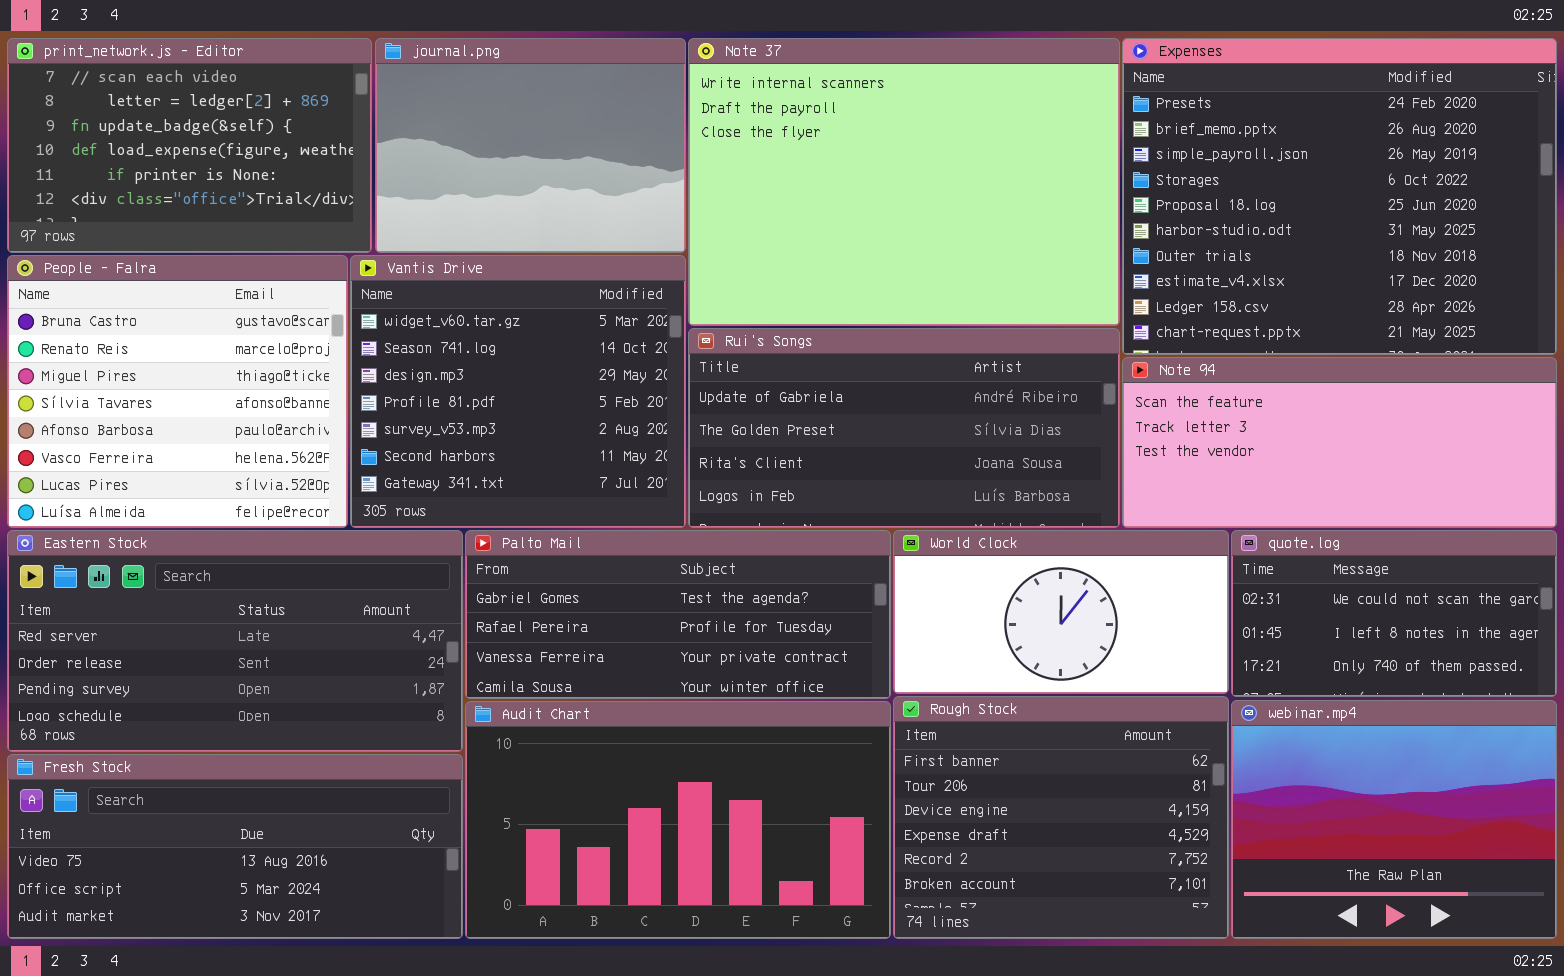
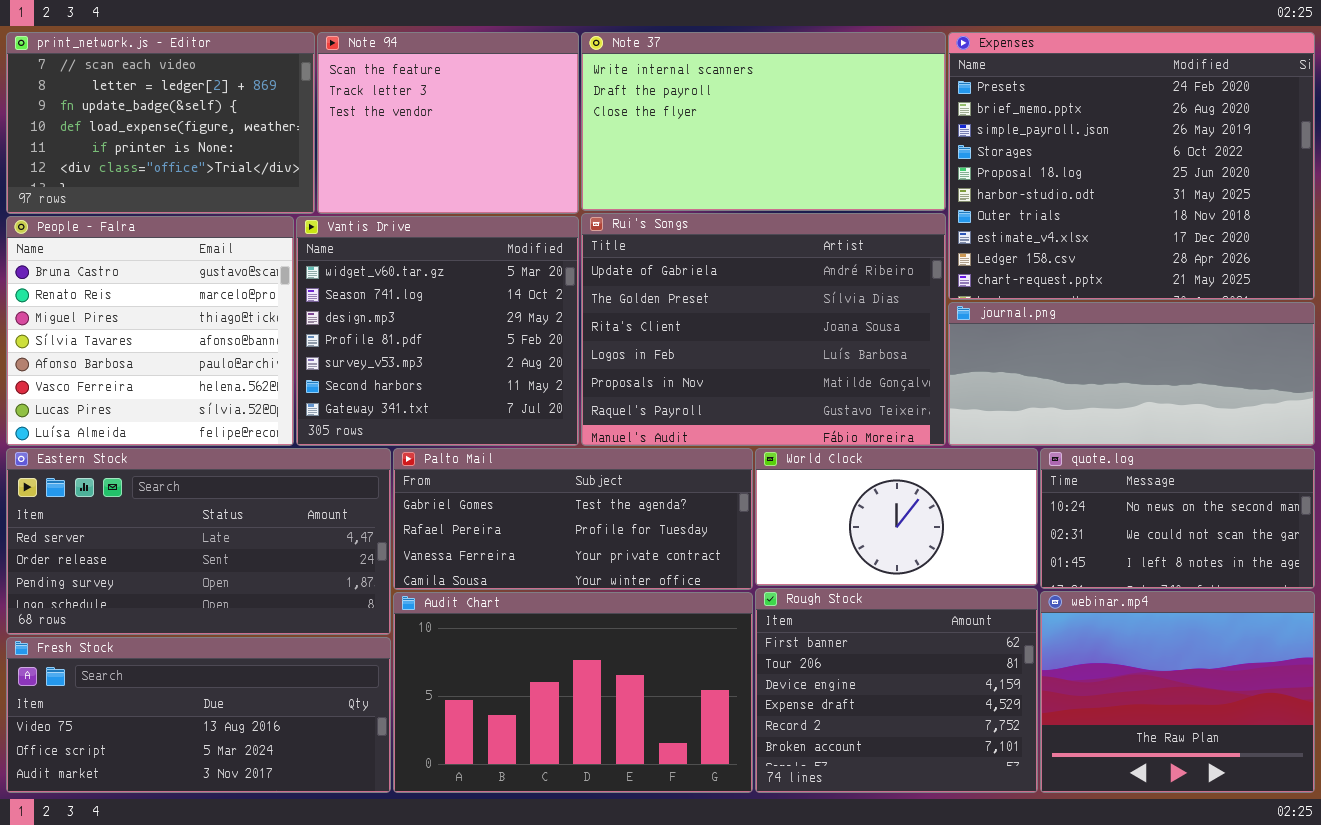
journal.png: [375,38,686,253] -> [948,302,1315,446], moved, resized
Note 37: [688,38,1120,326] -> [581,32,946,211], resized
Rui's Songs: [688,328,1120,528] -> [581,213,946,446], resized
Note 94: [1122,357,1557,528] -> [317,32,579,214], moved, resized
quote.log: [1231,530,1557,697] -> [1040,448,1315,589], scrolled up 1 row

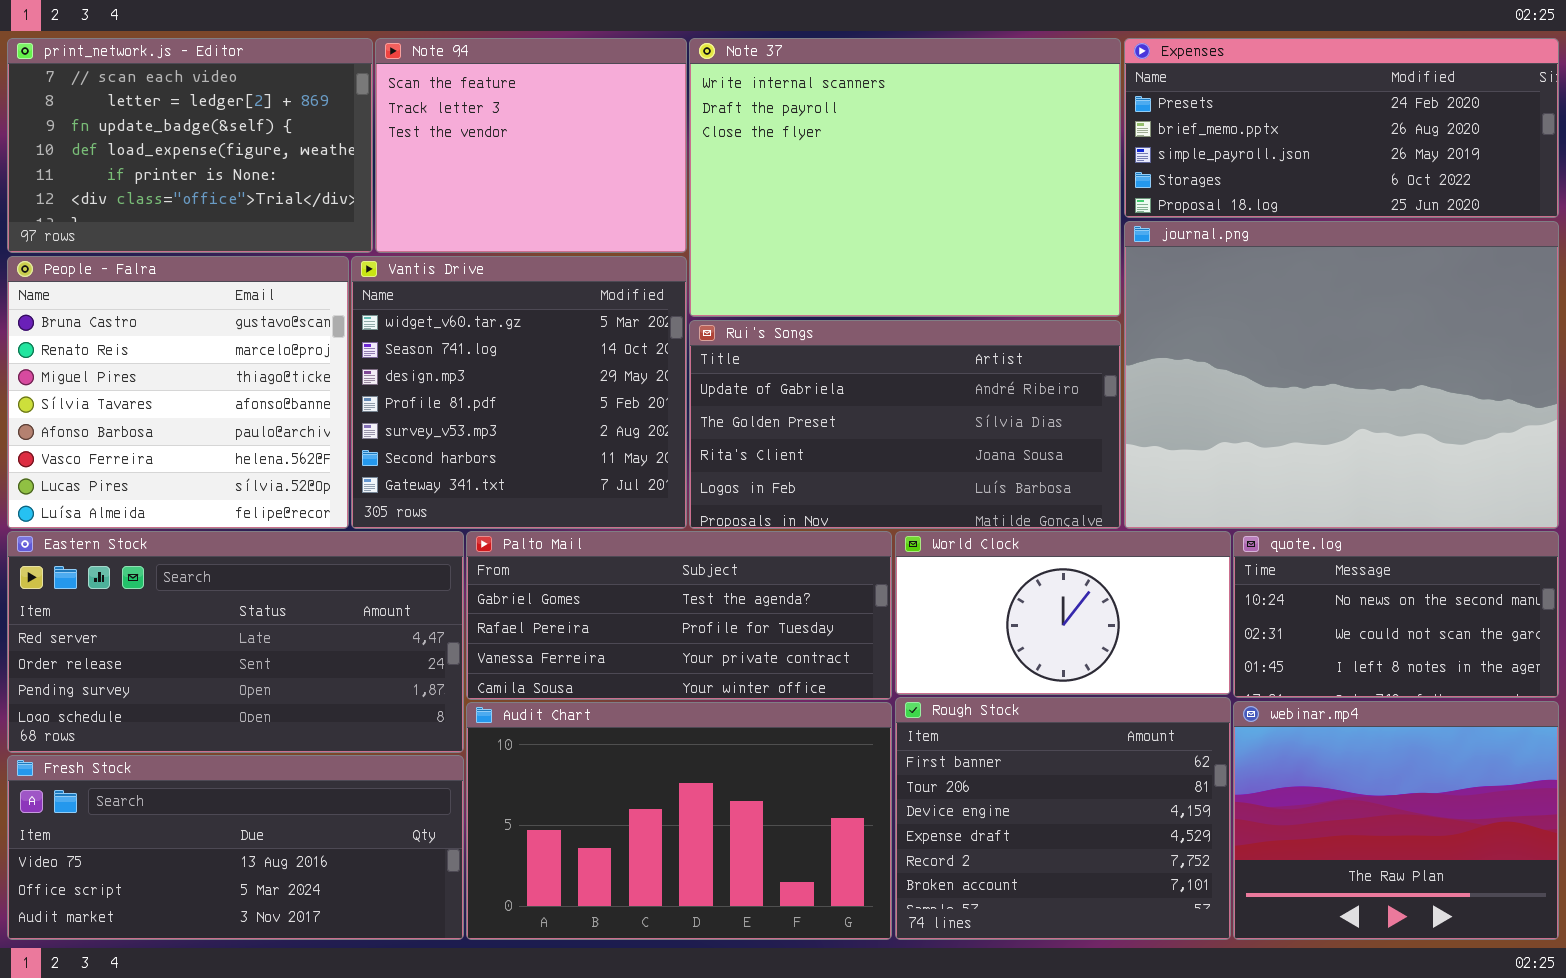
Note 37: [581,32,946,211] -> [689,38,1121,317], resized
Expenses: [948,32,1315,300] -> [1124,38,1559,218], resized
Rui's Songs: [581,213,946,446] -> [689,320,1121,529], resized
journal.png: [948,302,1315,446] -> [1124,221,1559,529], resized

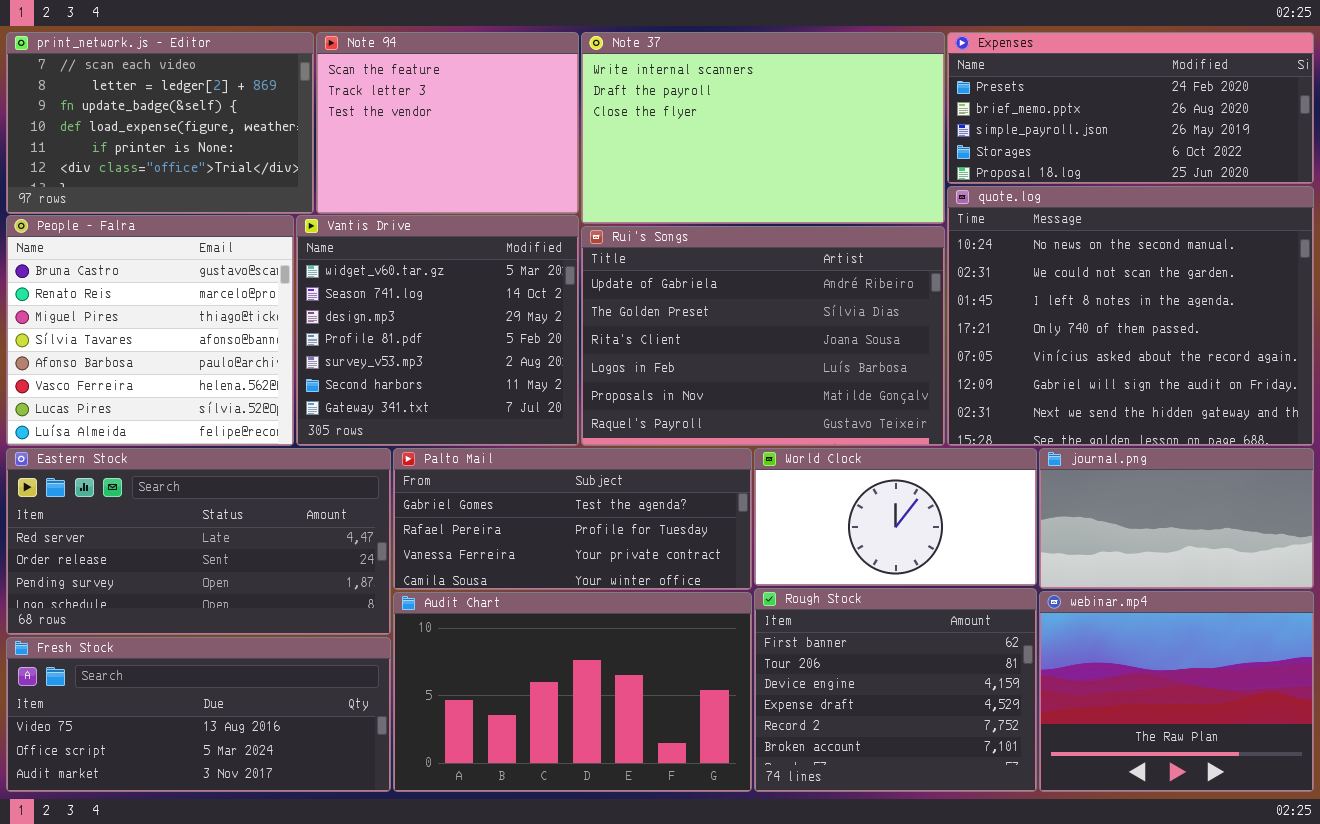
Note 37: [689,38,1121,317] -> [581,32,945,224], resized
journal.png: [1124,221,1559,529] -> [1039,448,1314,589], moved, resized
Rui's Songs: [689,320,1121,529] -> [581,226,945,446], resized
quote.log: [1233,531,1559,698] -> [947,186,1314,446], moved, resized

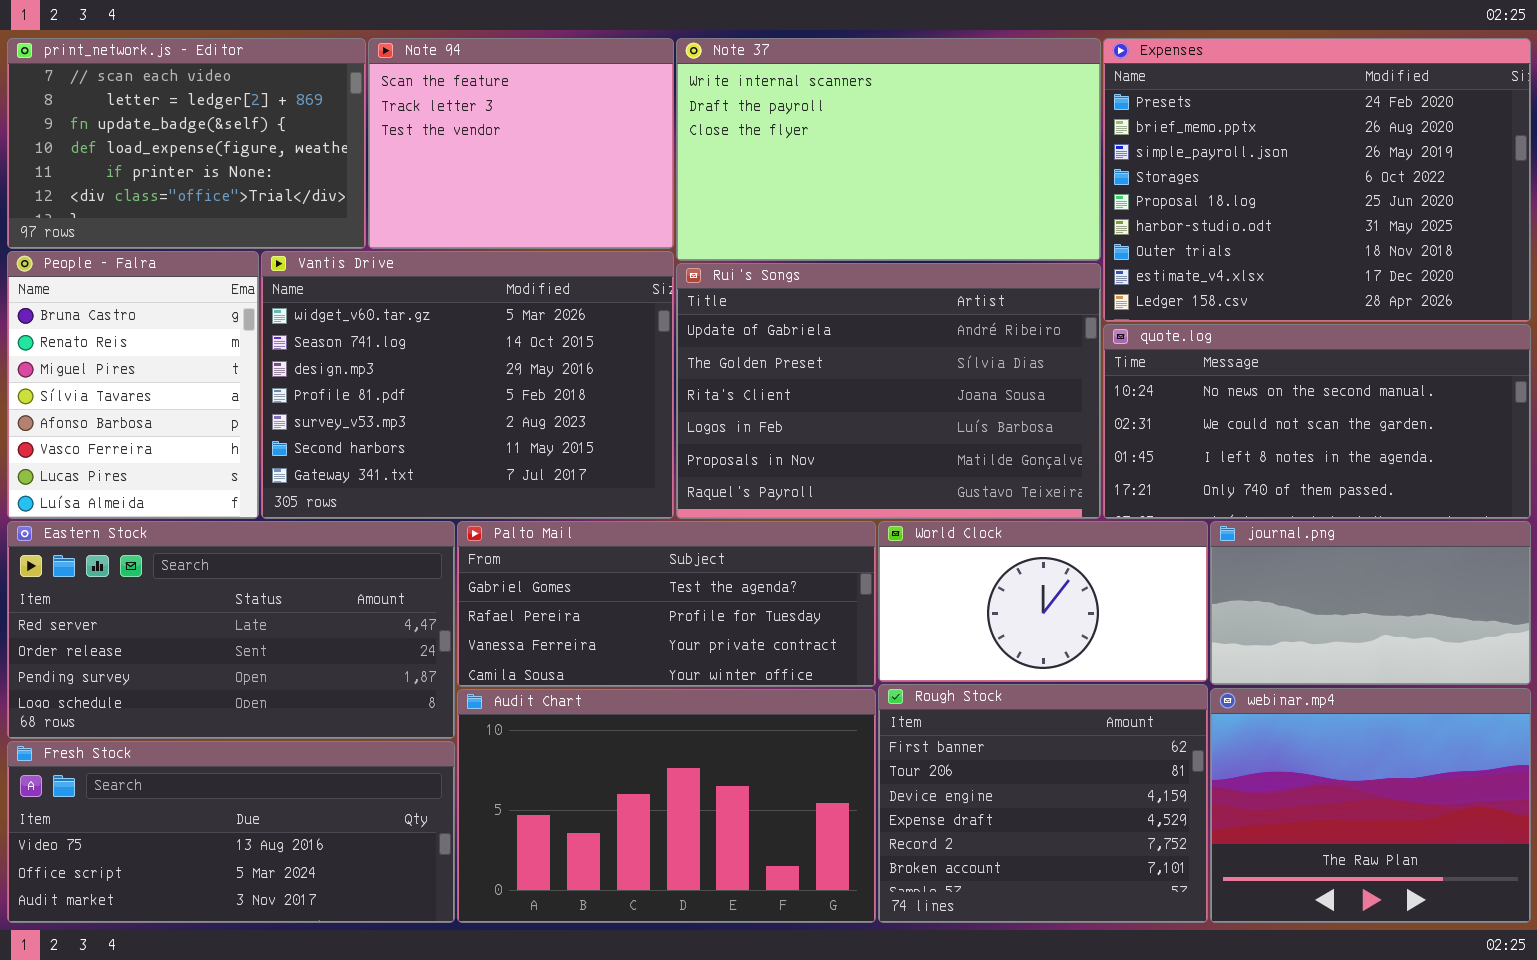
Expenses: [947,32,1314,184] -> [1103,38,1531,322], resized
quote.log: [947,186,1314,446] -> [1103,324,1531,519], resized
People - Falra: [6,215,294,446] -> [7,251,259,519], resized
Vantis Drive: [296,215,579,446] -> [261,251,674,519], resized

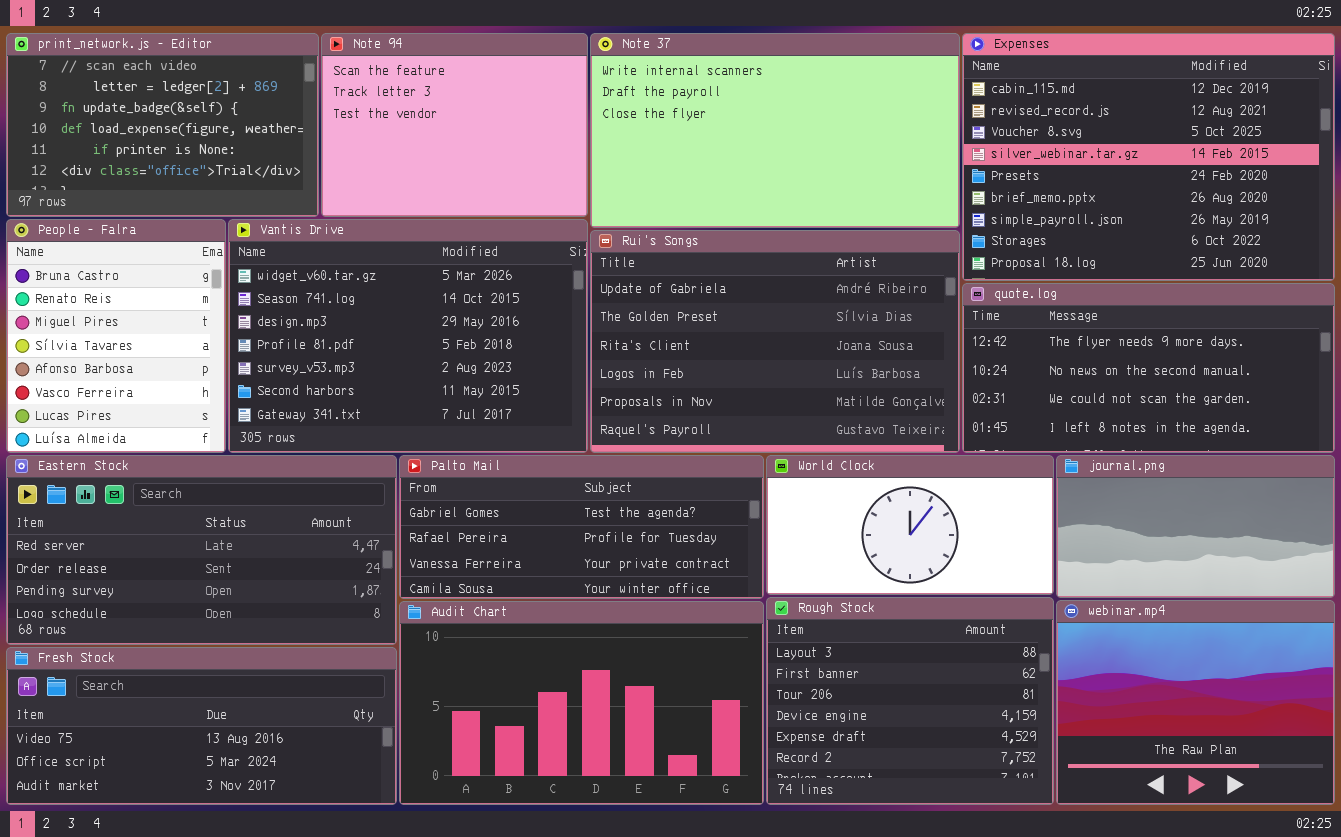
Expenses: [1103,38,1531,322] -> [962,33,1335,281], scrolled up 4 rows
quote.log: [1103,324,1531,519] -> [962,283,1335,453], scrolled up 1 row
Rough Stock: [878,684,1208,923] -> [766,597,1054,805], scrolled up 1 row

